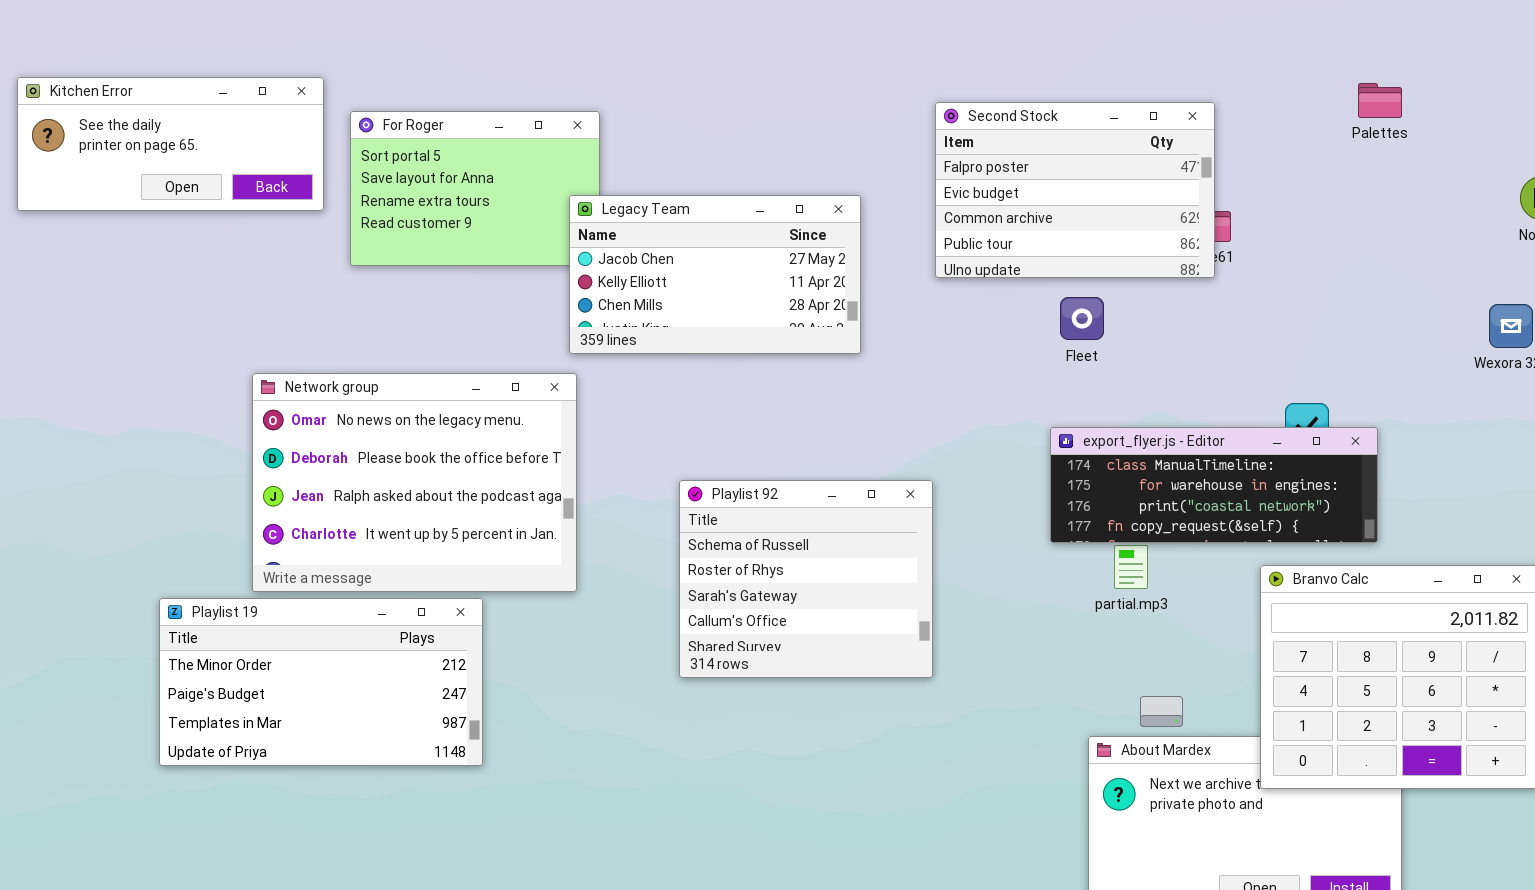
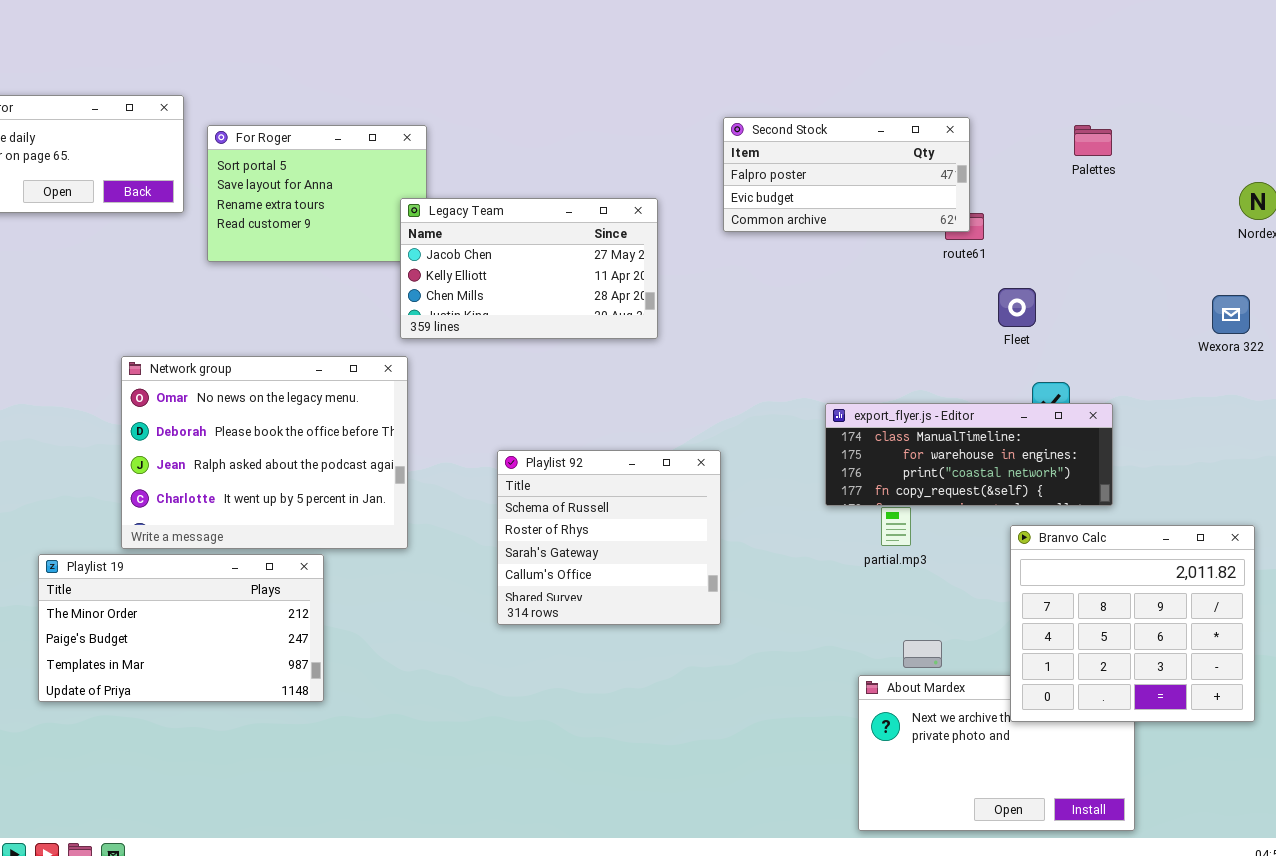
Palettes: [1358,83,1402,118] -> [1074,125,1112,156], moved
Second Stock: [935,102,1215,278] -> [723,117,970,232], resized
Fleet: [1060,297,1104,340] -> [998,288,1036,327], moved

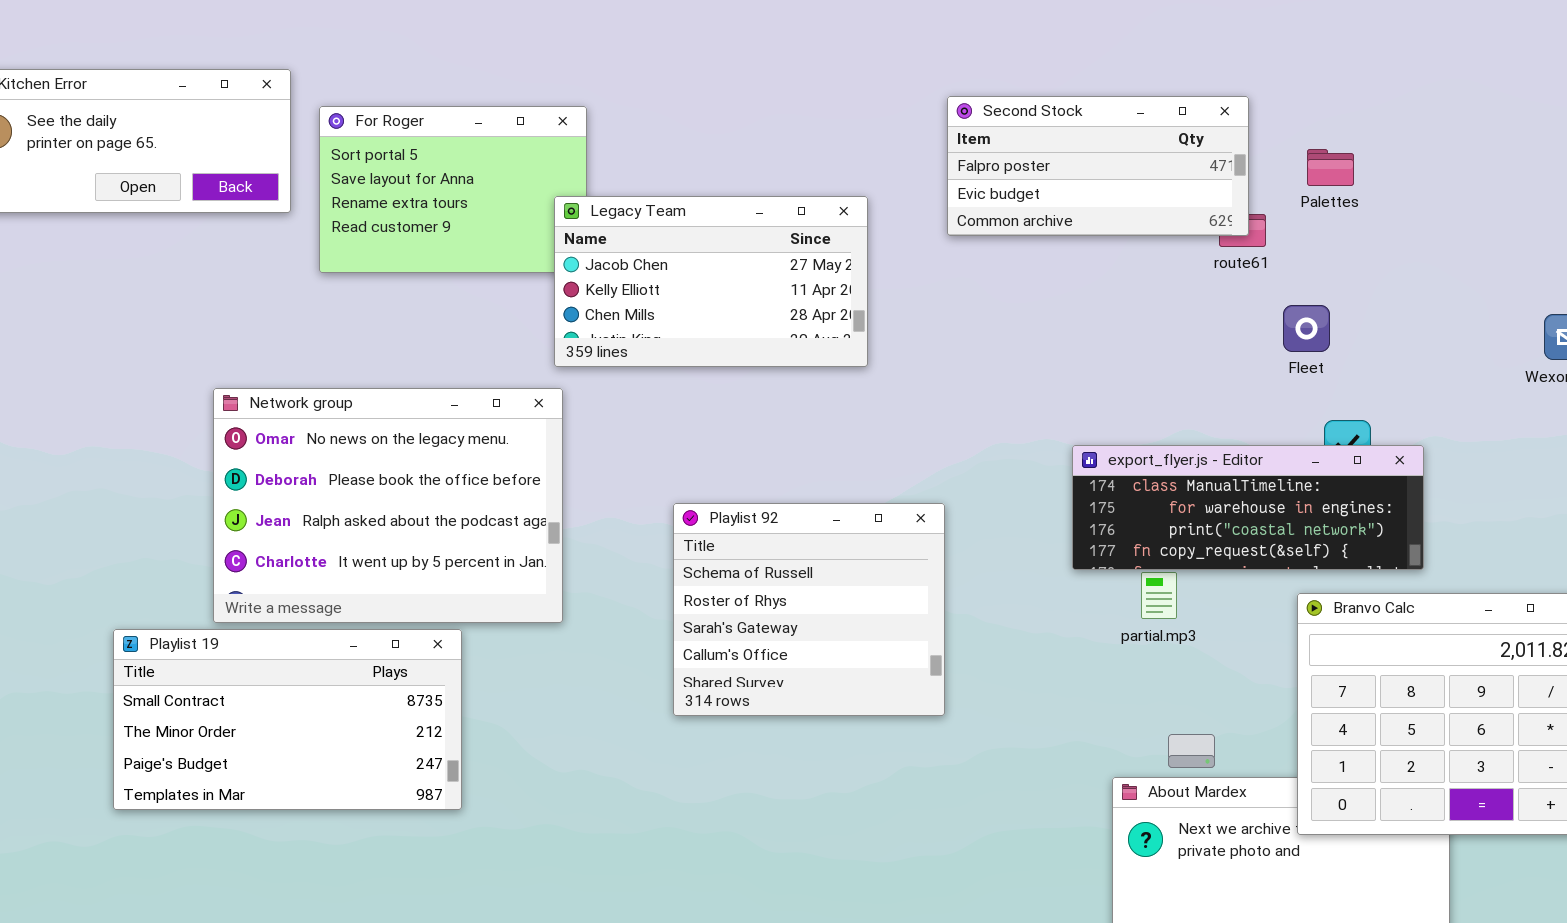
Palettes: [1074,125,1112,156] -> [1307,149,1354,186], moved
Playlist 19: [38,554,324,702] -> [113,629,462,810], scrolled up 1 row

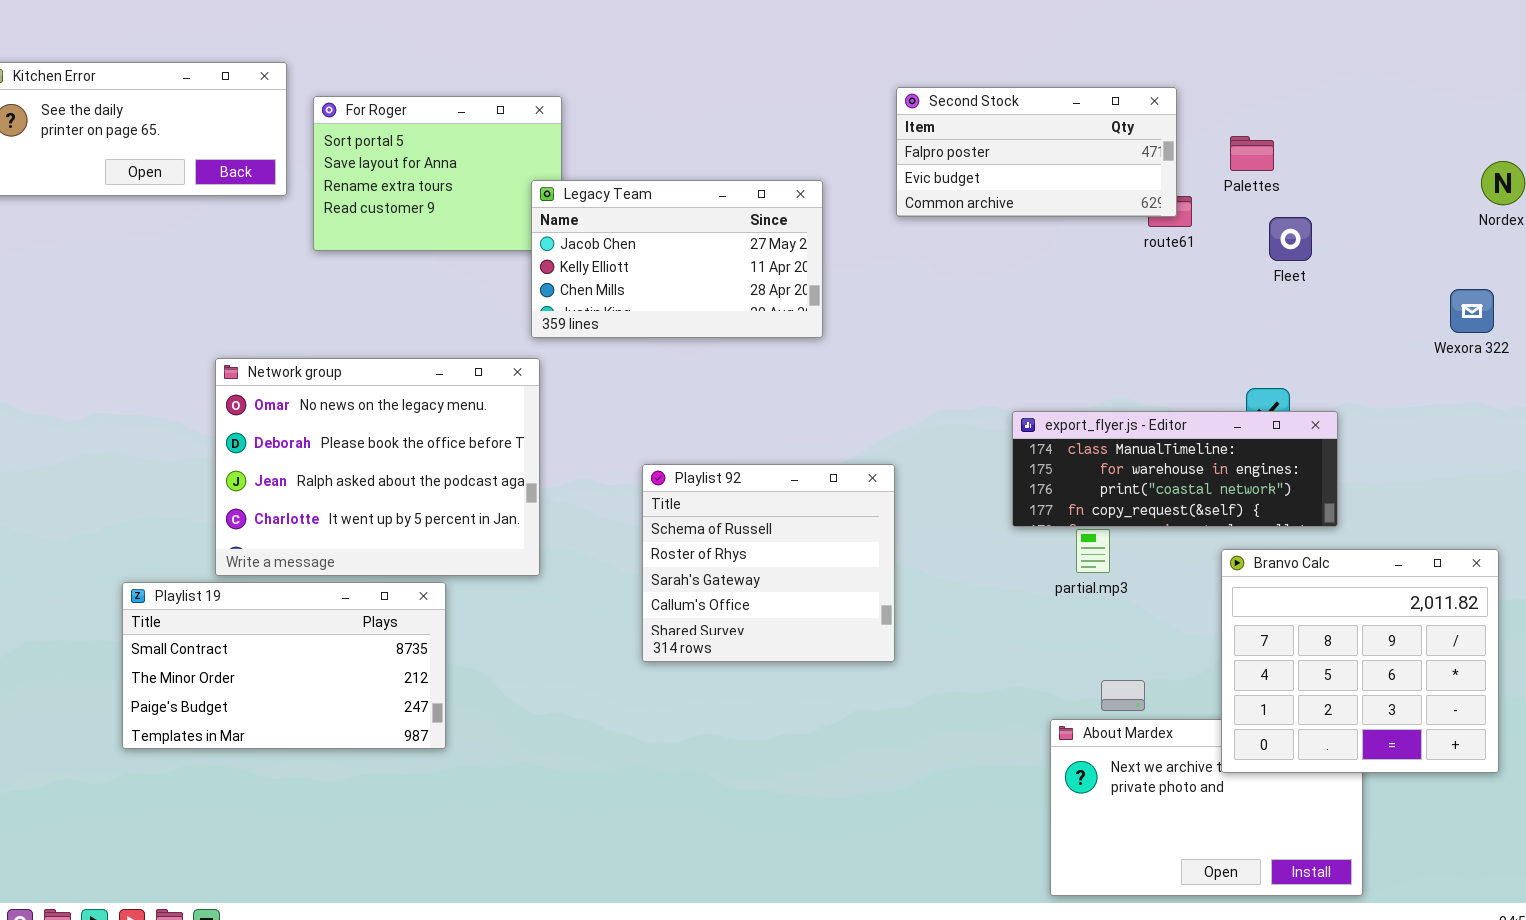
Fleet: [1283,305,1330,352] -> [1269,217,1312,261], moved

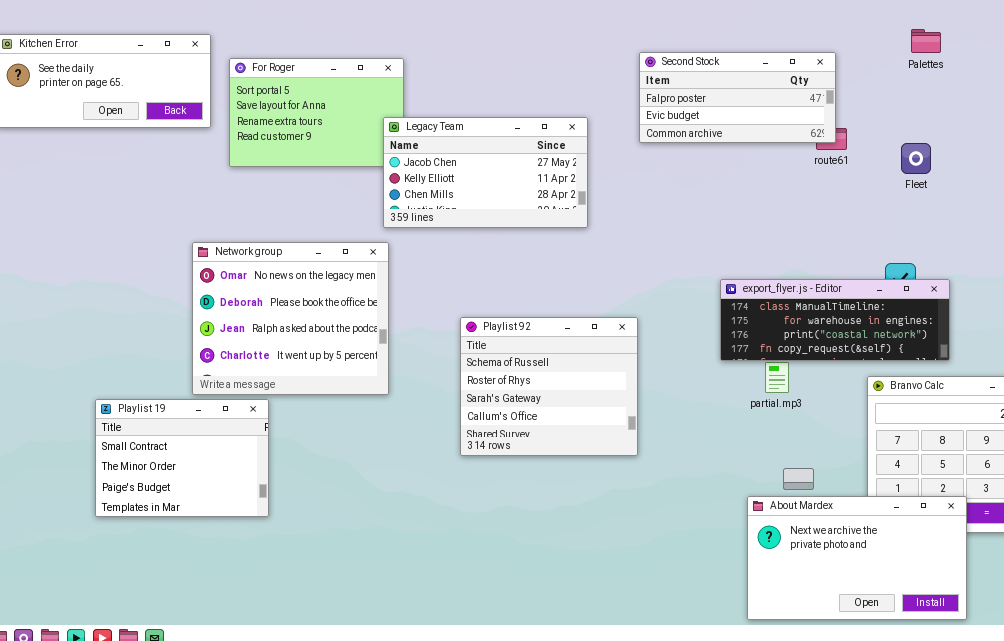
Palettes: [1230,136,1274,171] -> [911,29,941,53], moved
Network group: [215,358,540,576] -> [192,242,389,395], resized
Playlist 19: [122,582,446,749] -> [95,399,269,517], resized
About Mardex: [1050,719,1363,896] -> [747,496,967,620], raised

